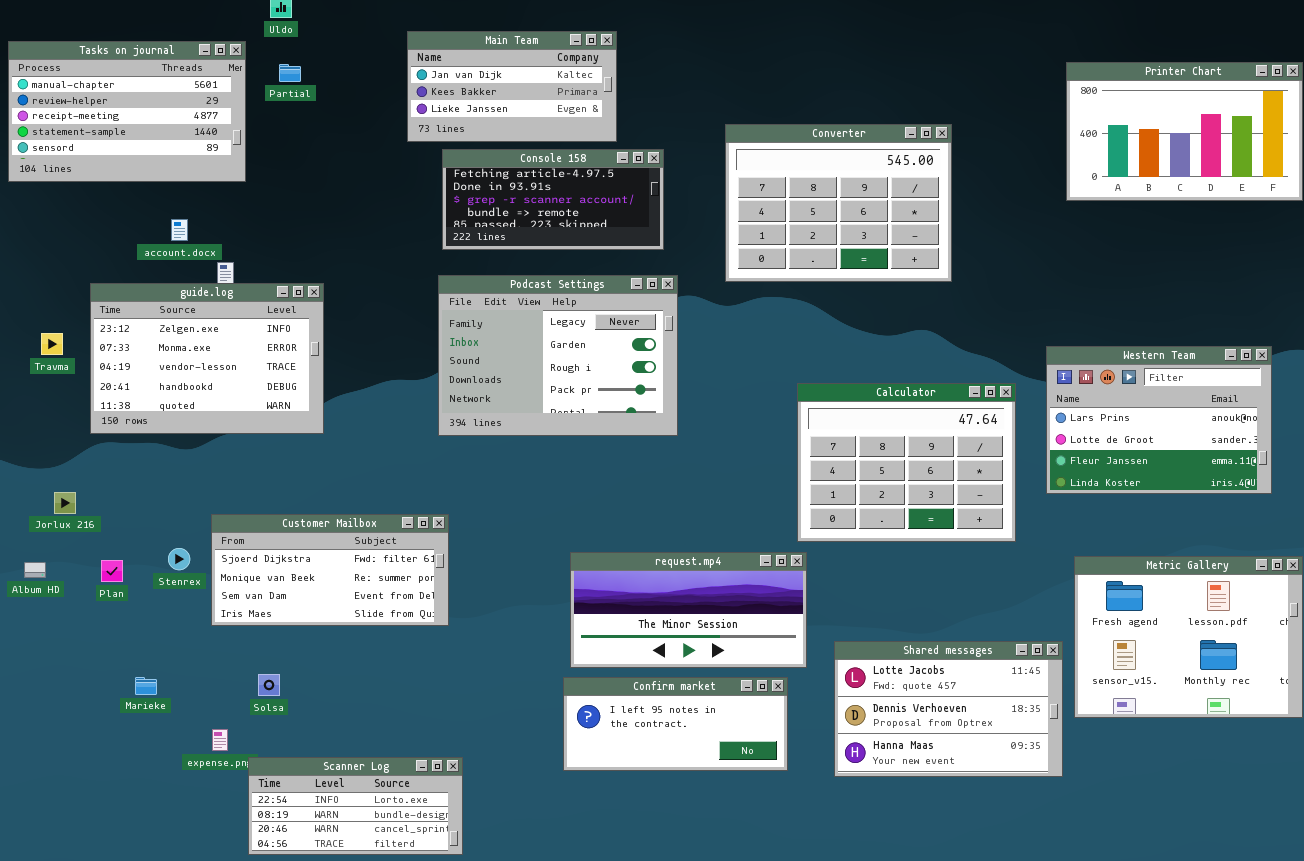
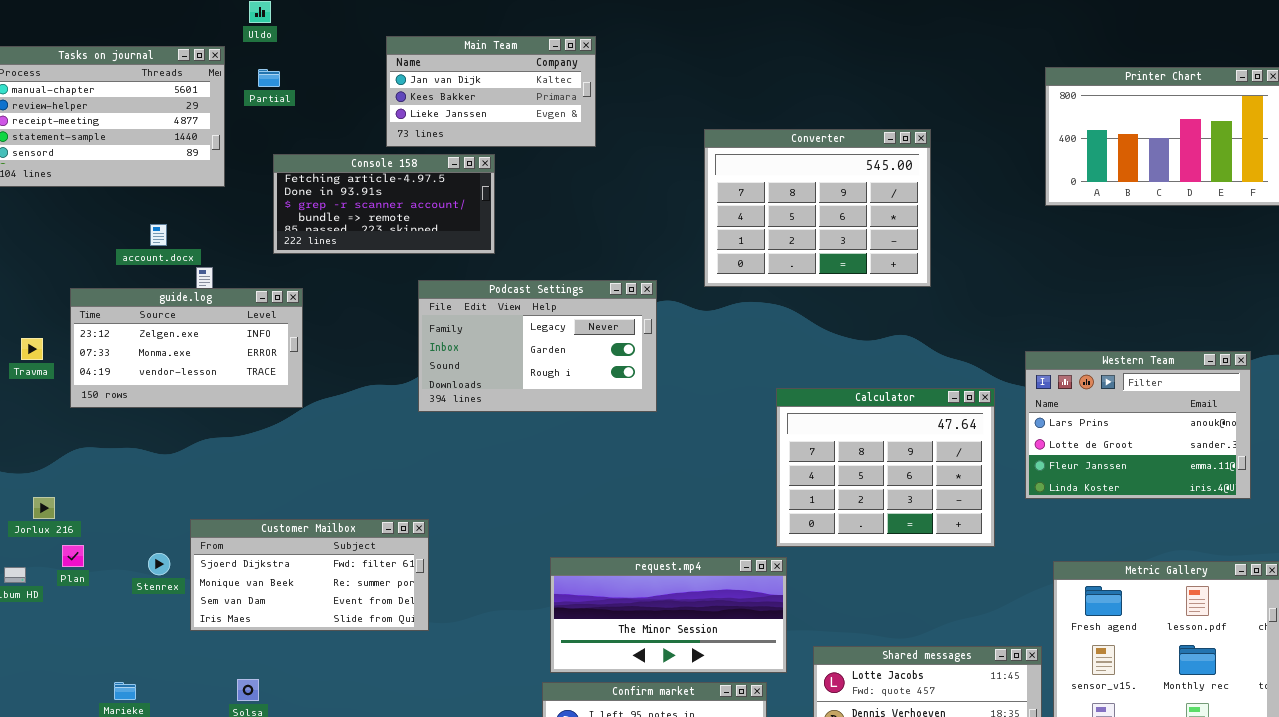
Console 158: [442,149,664,250] -> [273,154,495,254], moved
Podcast Settings: [438,275,678,436] -> [418,280,657,412], resized
guide.log: [90,283,324,434] -> [70,288,303,408], resized
Plan: [101,560,123,582] -> [62,545,84,567], moved

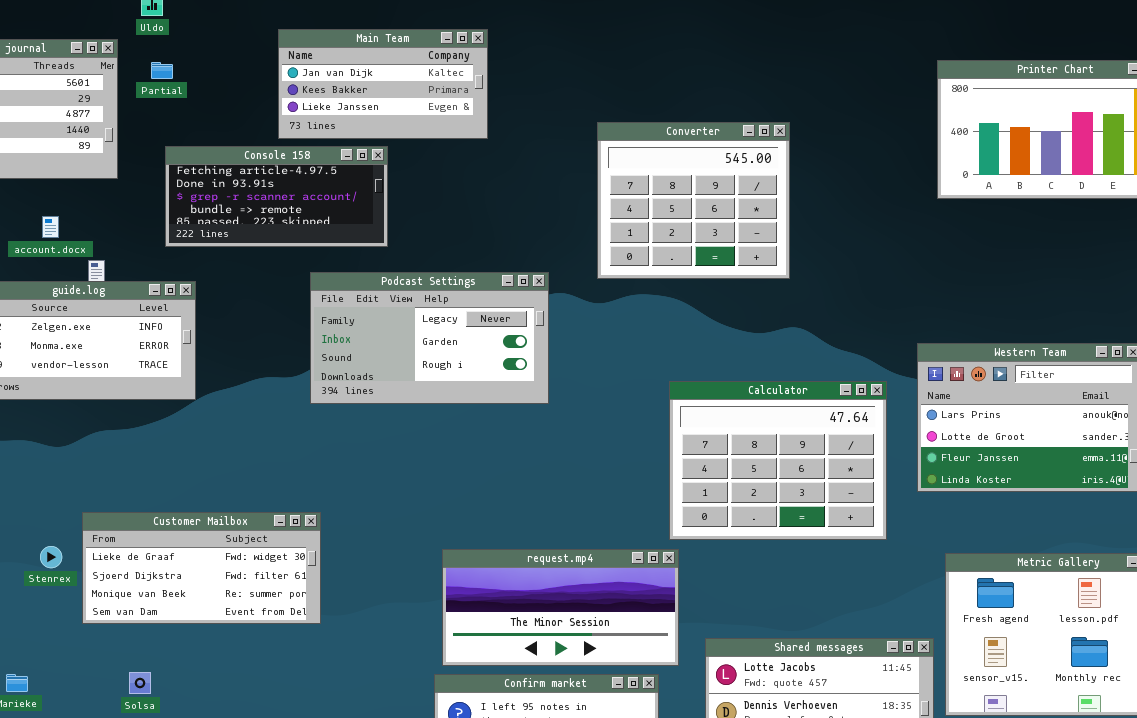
Converter: [704,129,931,287] -> [597,122,790,279], resized
Customer Mailbox: [190,519,429,631] -> [82,512,321,624], scrolled up 1 row

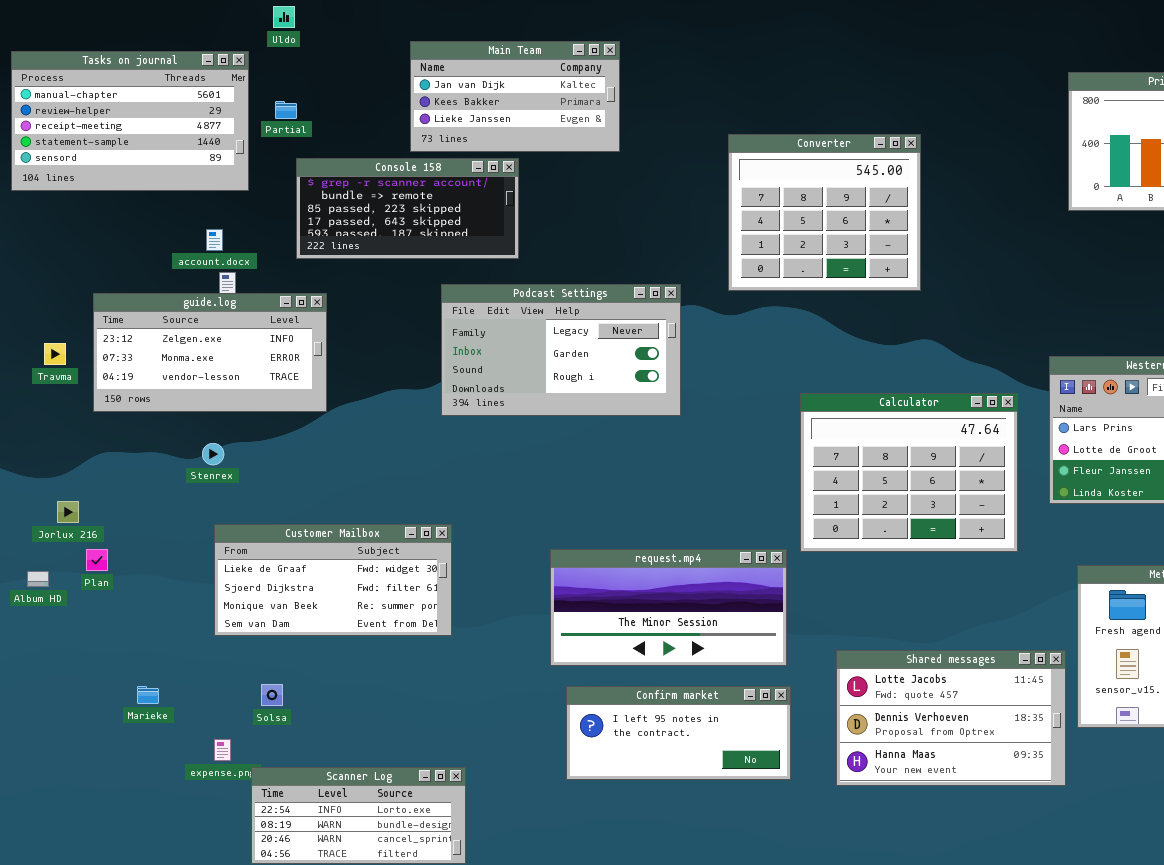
Partial: [151,62,173,79] -> [275,101,297,119], moved
Console 158: [165,146,388,247] -> [296,158,519,259], scrolled down 2 rows
account.docx: [42,216,59,238] -> [206,229,223,251], moved
Stenrex: [40,546,62,568] -> [202,443,224,465], moved
request.mp4: [442,549,679,666] -> [550,549,787,666], moved

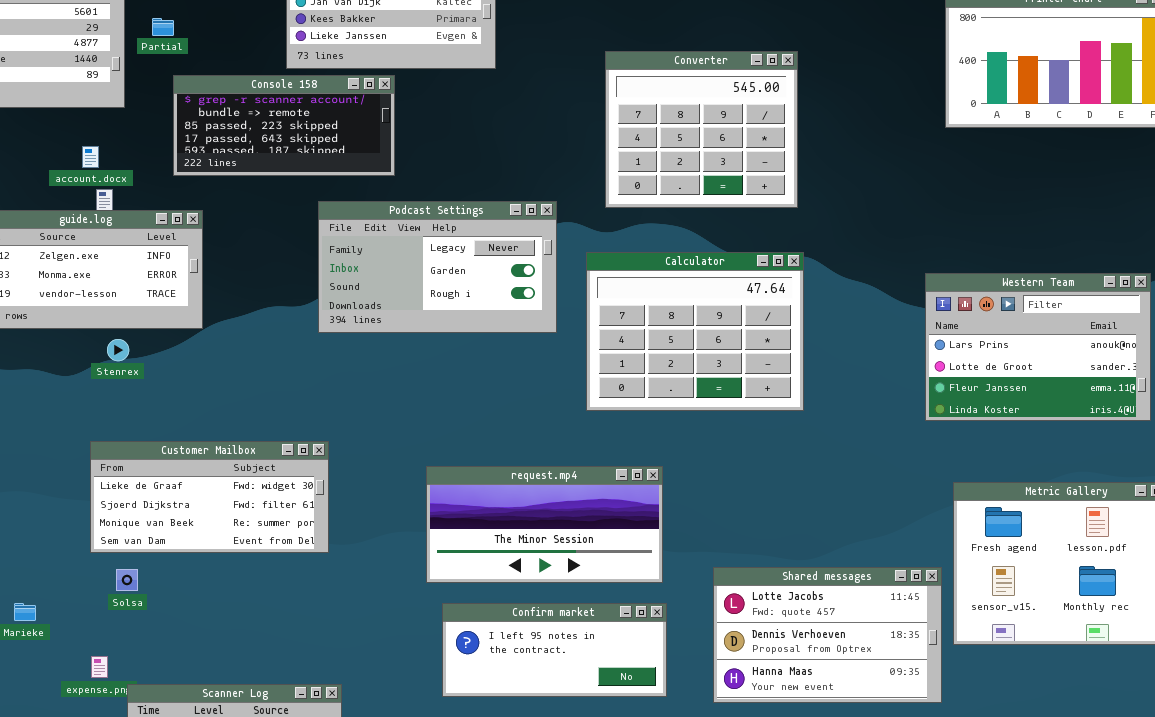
Calculator: [800,393,1018,552] -> [586,252,804,411], moved
Stenrex: [202,443,224,465] -> [107,339,129,361], moved
Solsa: [261,684,283,706] -> [116,569,138,591], moved

